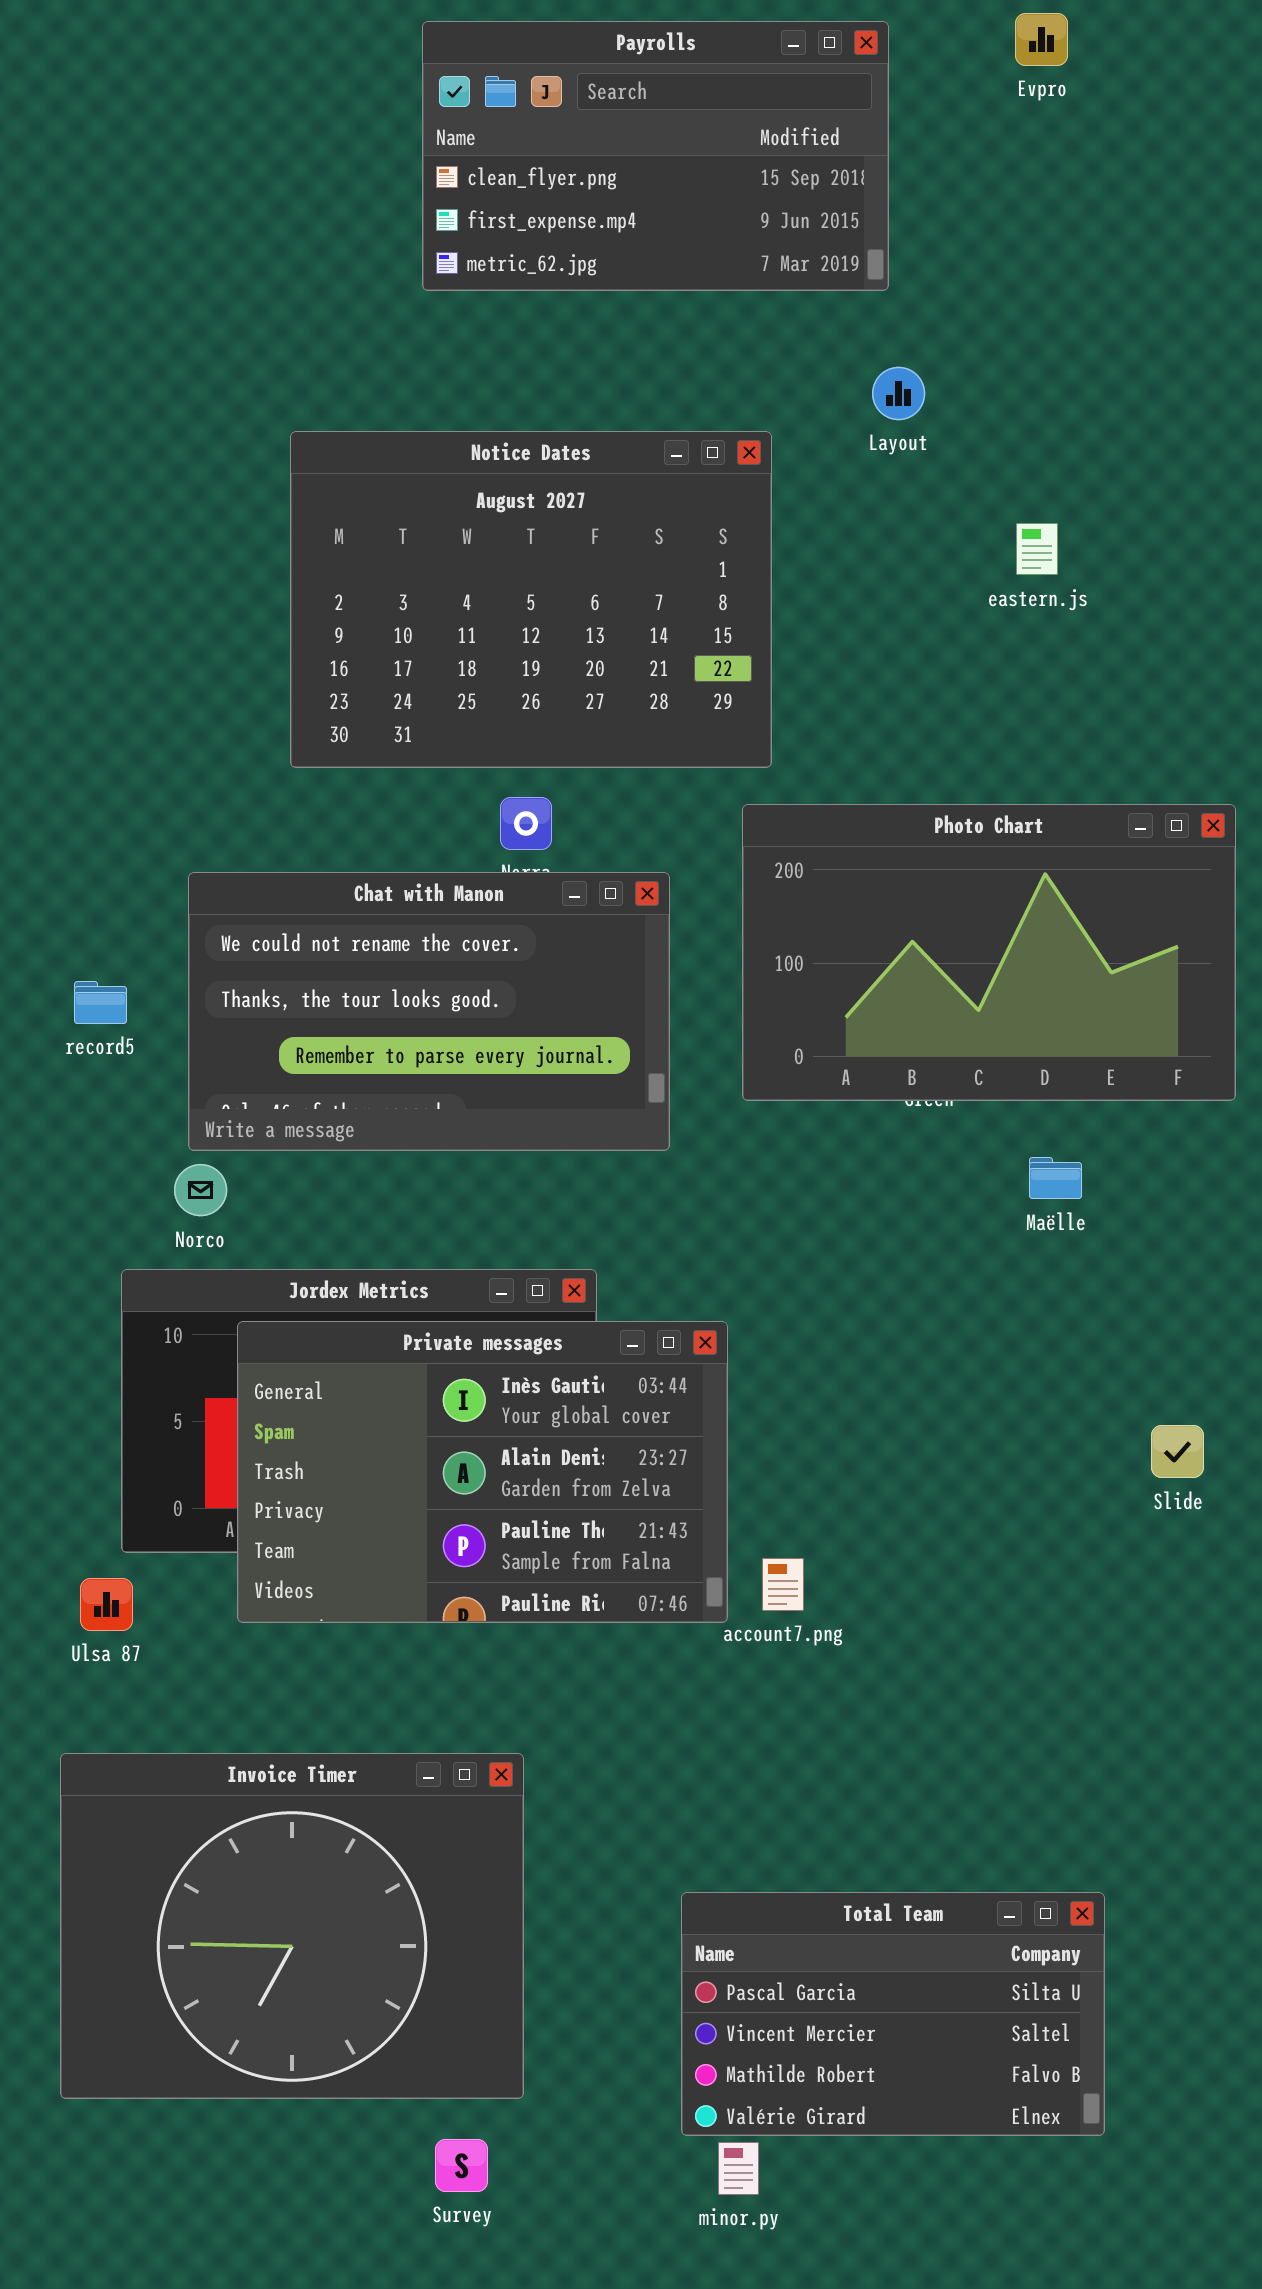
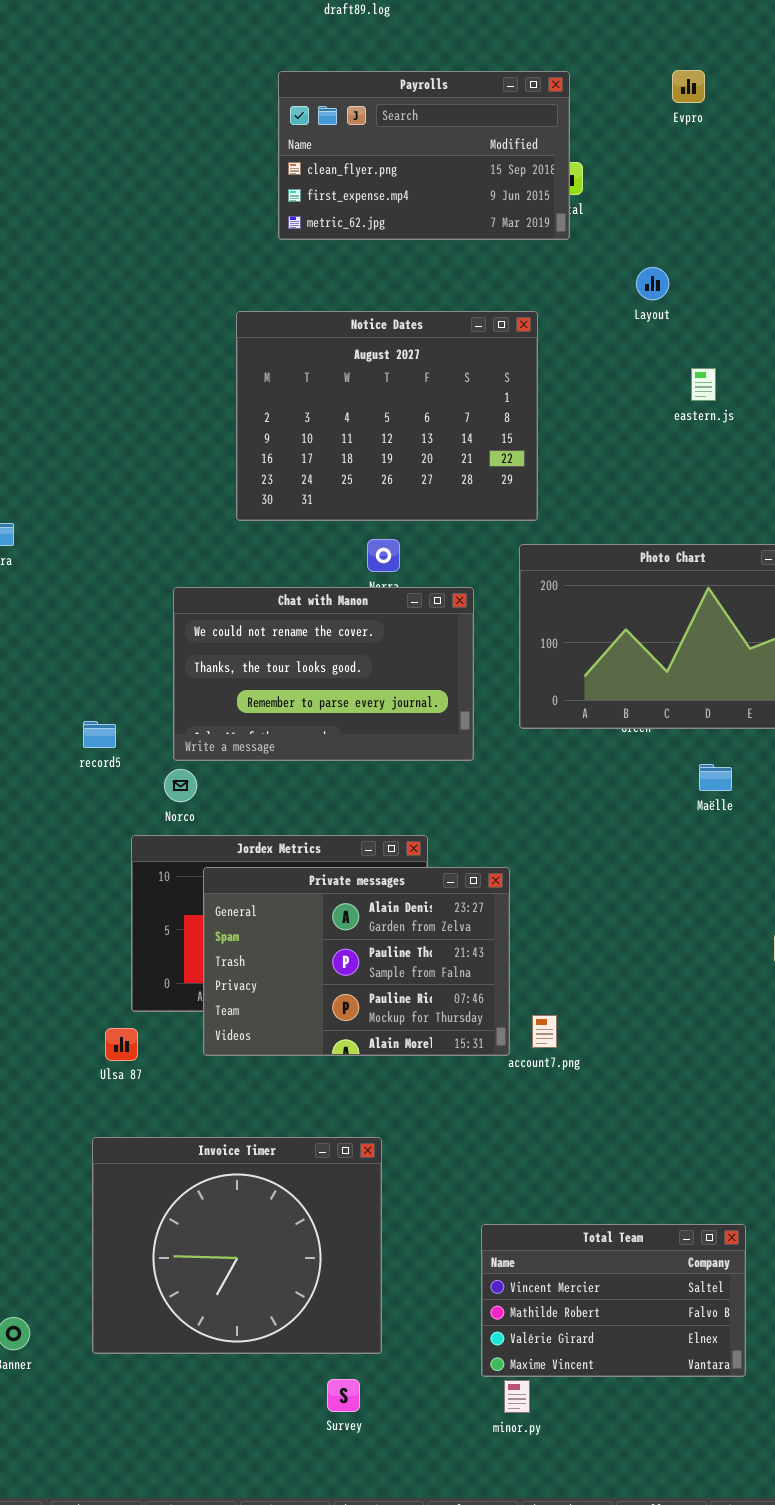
Evpro: [1015,13,1068,66] -> [672,70,705,103], moved
Payrolls: [422,21,889,291] -> [278,71,570,240], moved
Layout: [872,367,925,420] -> [636,267,669,300], moved
record5: [74,981,127,1024] -> [83,721,116,748], moved
Private messages: [237,1321,728,1623] -> [203,867,510,1056], scrolled down 1 row
Total Team: [681,1892,1105,2136] -> [481,1224,746,1377], scrolled down 1 row

